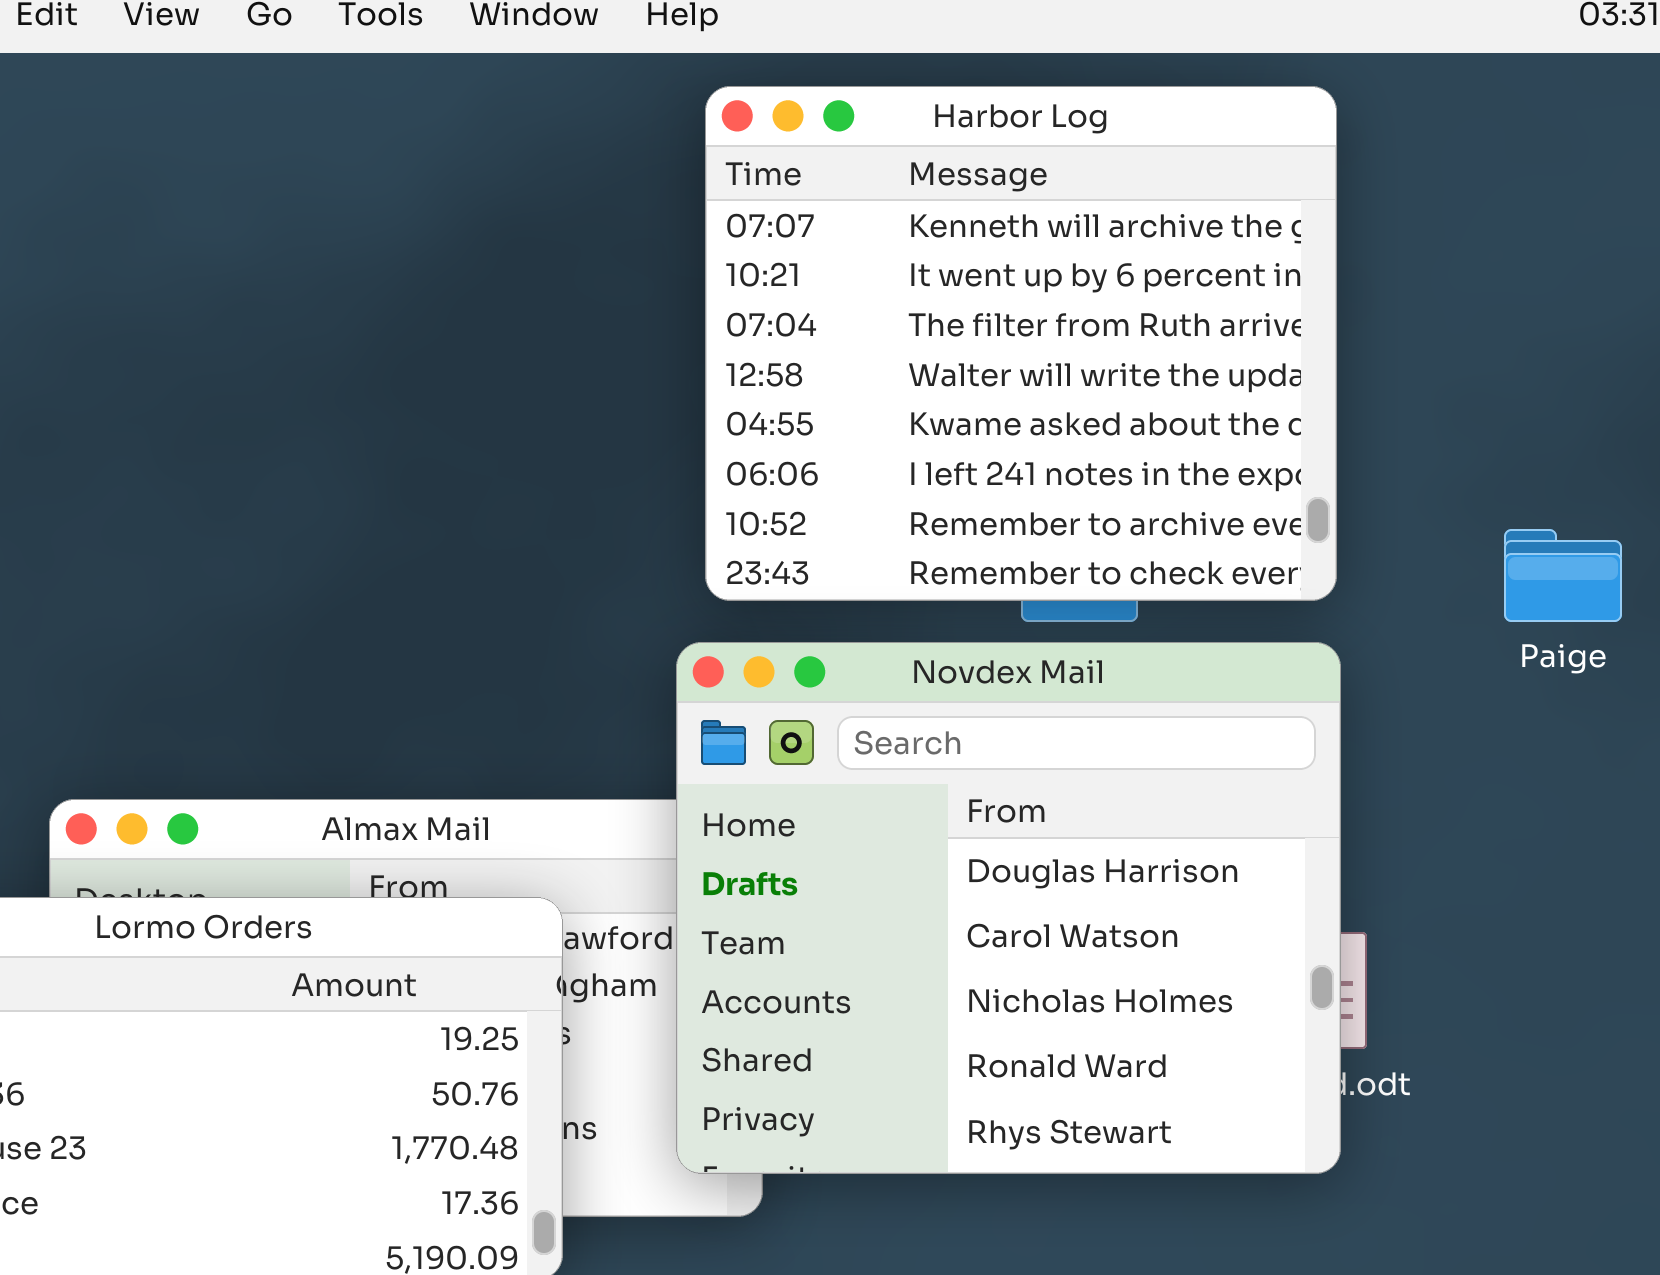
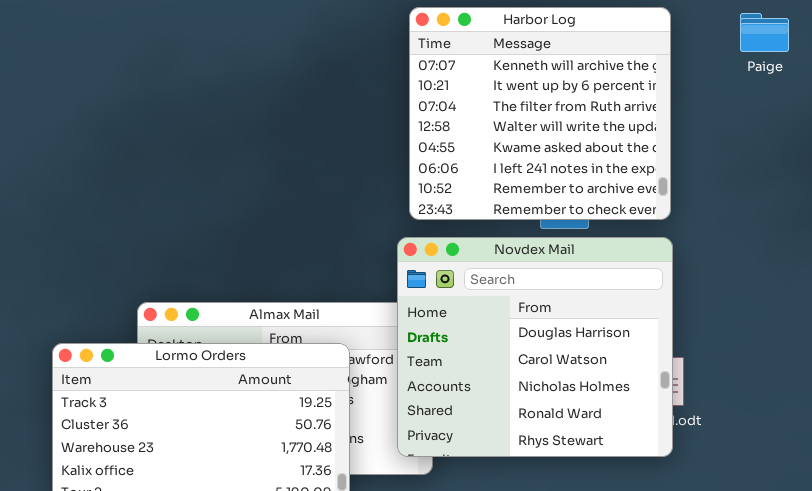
Paige: [1504,529,1622,622] -> [740,13,789,52], moved

